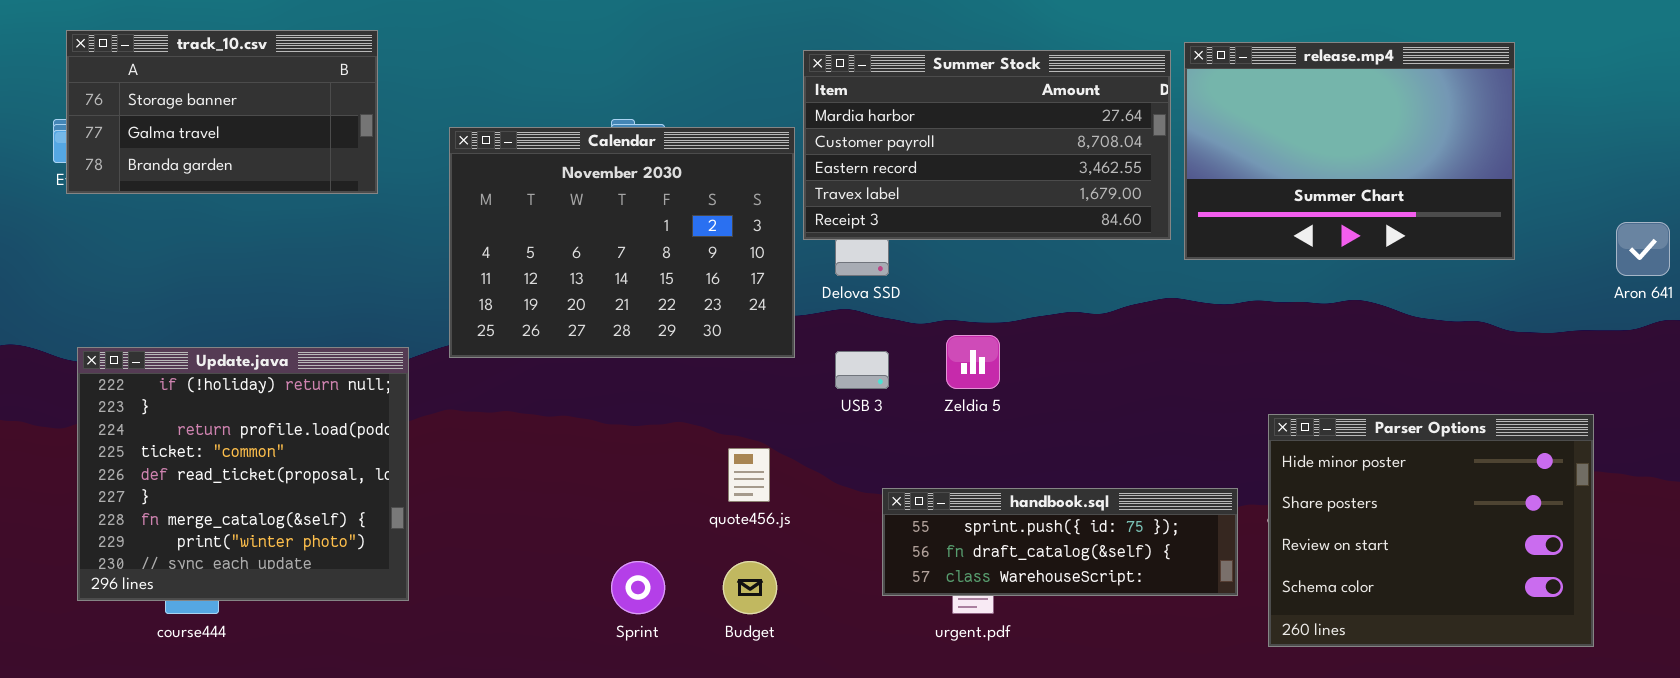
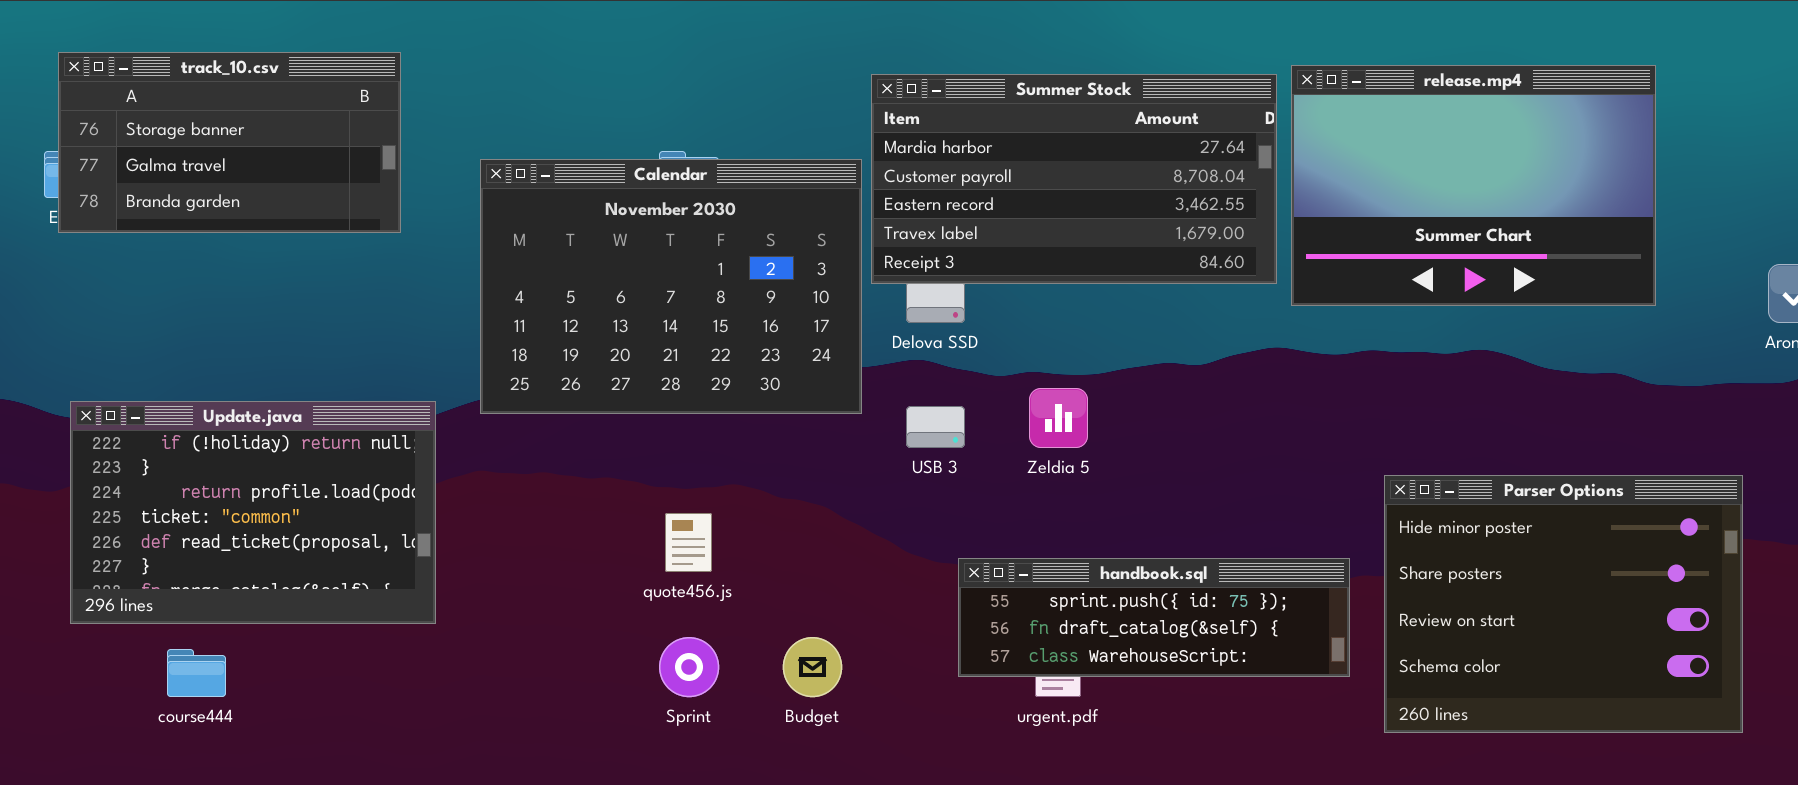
Update.java: [77,347,409,601] -> [70,401,436,624], resized
quote456.js: [728,448,770,502] -> [665,513,712,572], moved

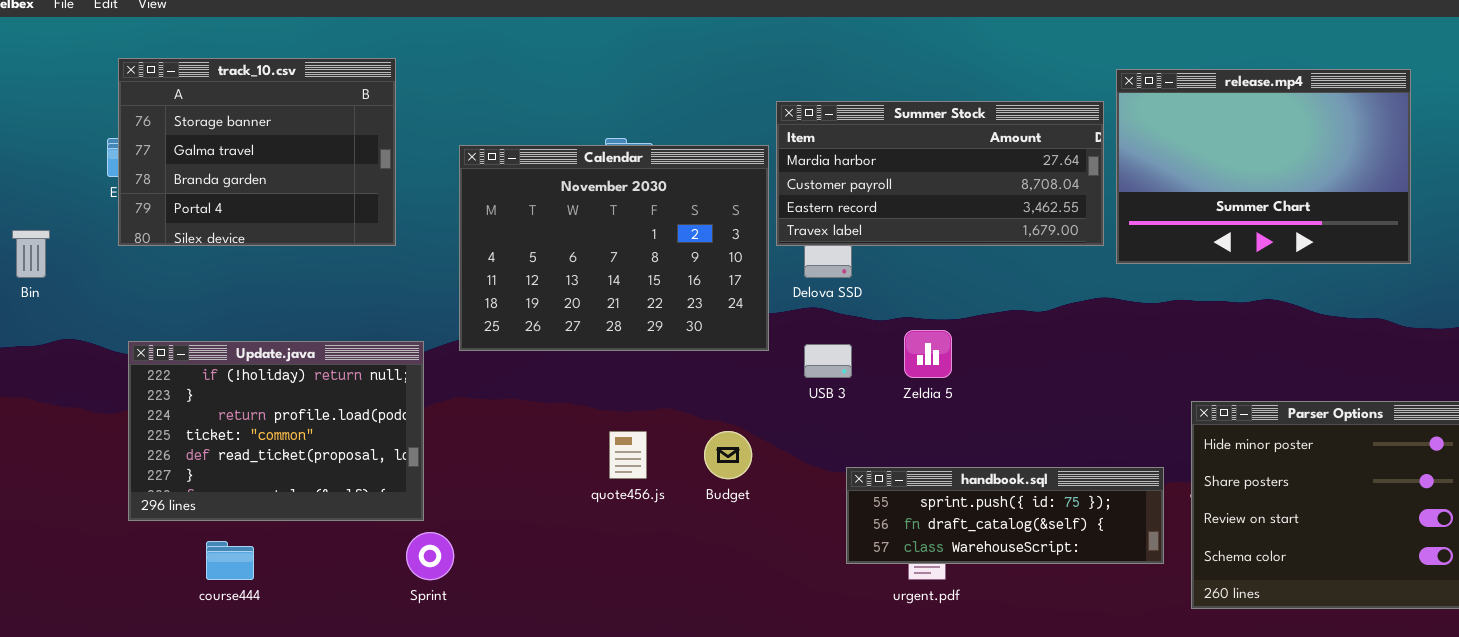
track_10.csv: [58,52,401,233] -> [118,58,396,246], resized
Summer Stock: [871,74,1277,284] -> [776,101,1104,246], resized
Sprint: [659,637,719,697] -> [406,532,454,580], moved
Budget: [783,637,842,697] -> [704,431,752,479], moved

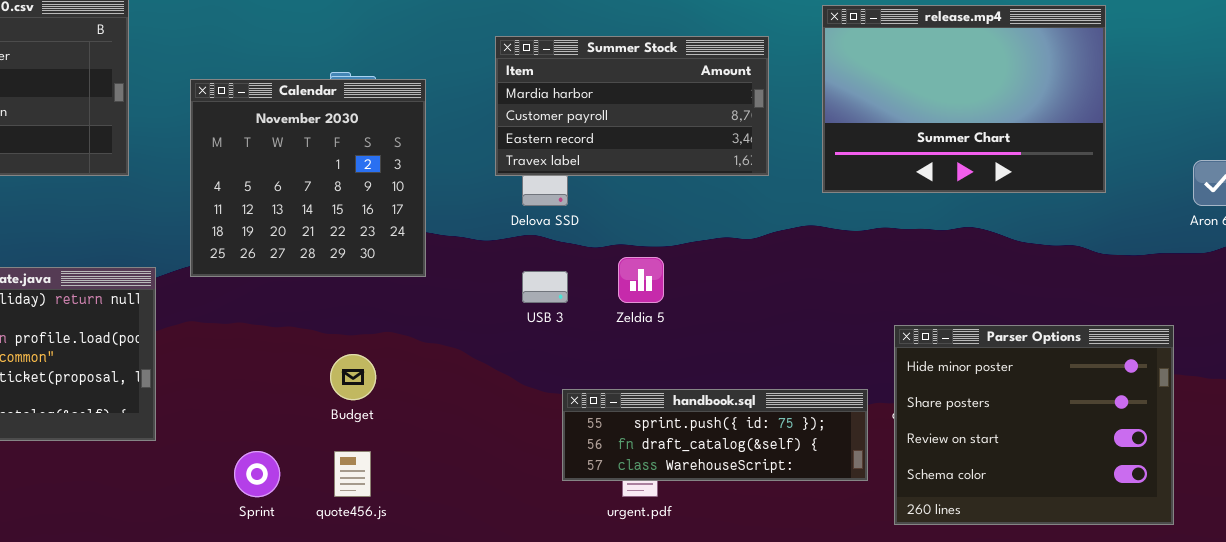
Summer Stock: [776,101,1104,246] -> [495,36,769,176], resized
Calendar: [459,145,769,351] -> [190,79,426,277], resized
quote456.js: [609,431,647,479] -> [334,451,371,497], moved
Budget: [704,431,752,479] -> [330,354,376,400], moved
Sprint: [406,532,454,580] -> [234,451,280,497], moved

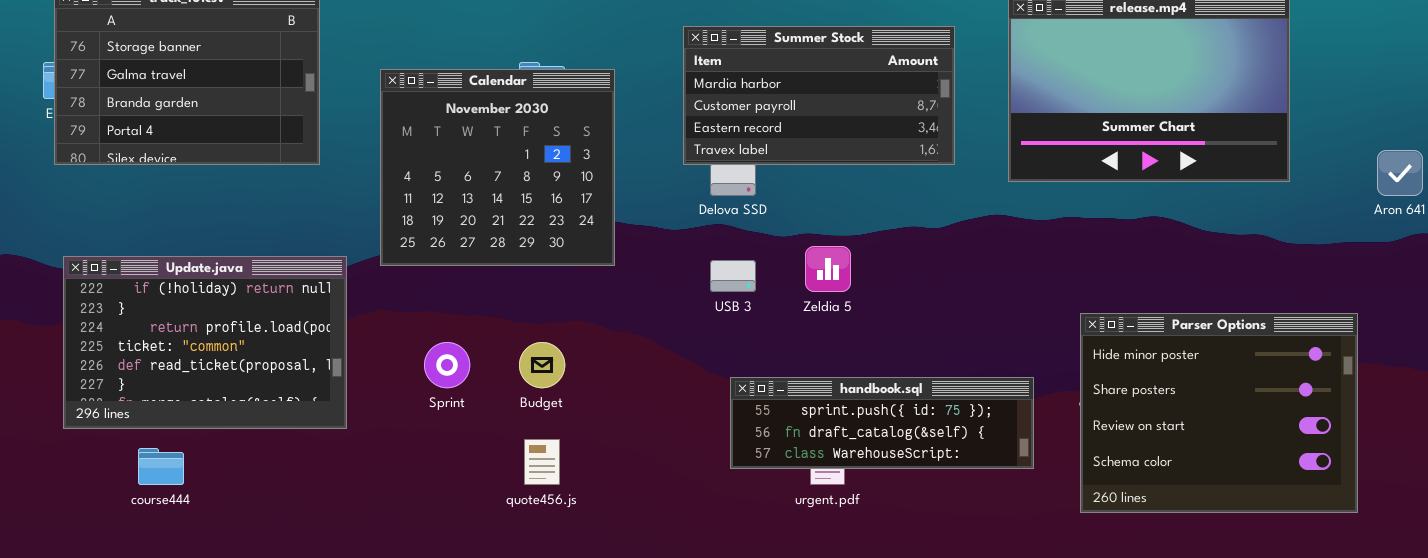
handbook.sql: [562,389,868,481] -> [730,377,1034,469], moved
Sprint: [234,451,280,497] -> [424,342,470,388], moved

